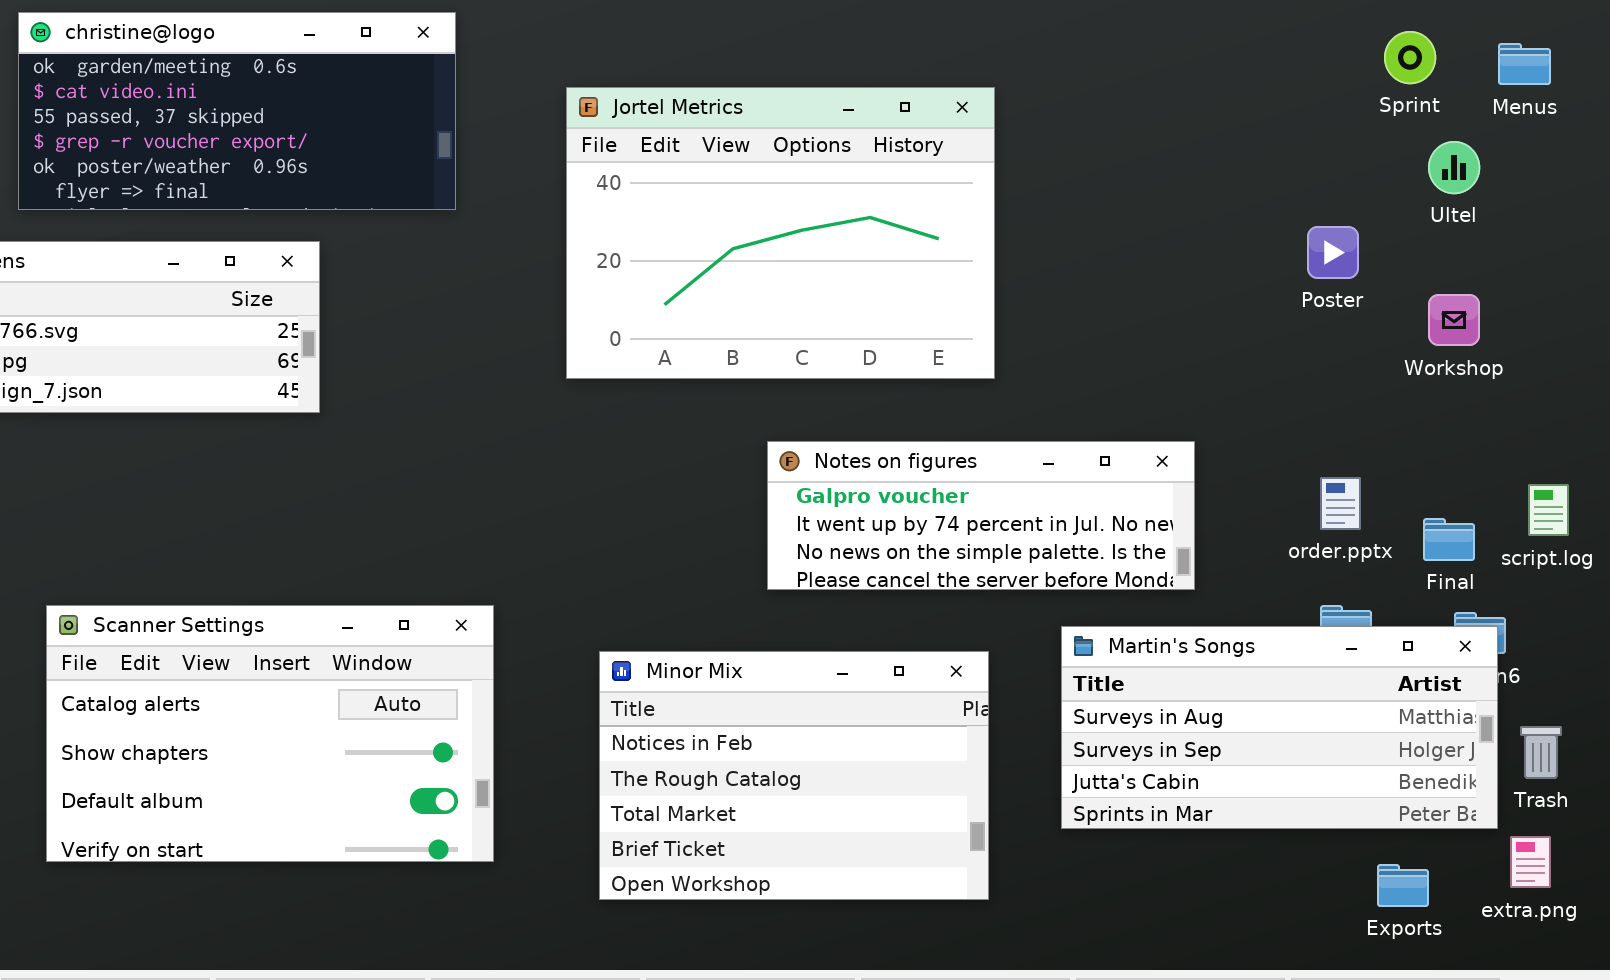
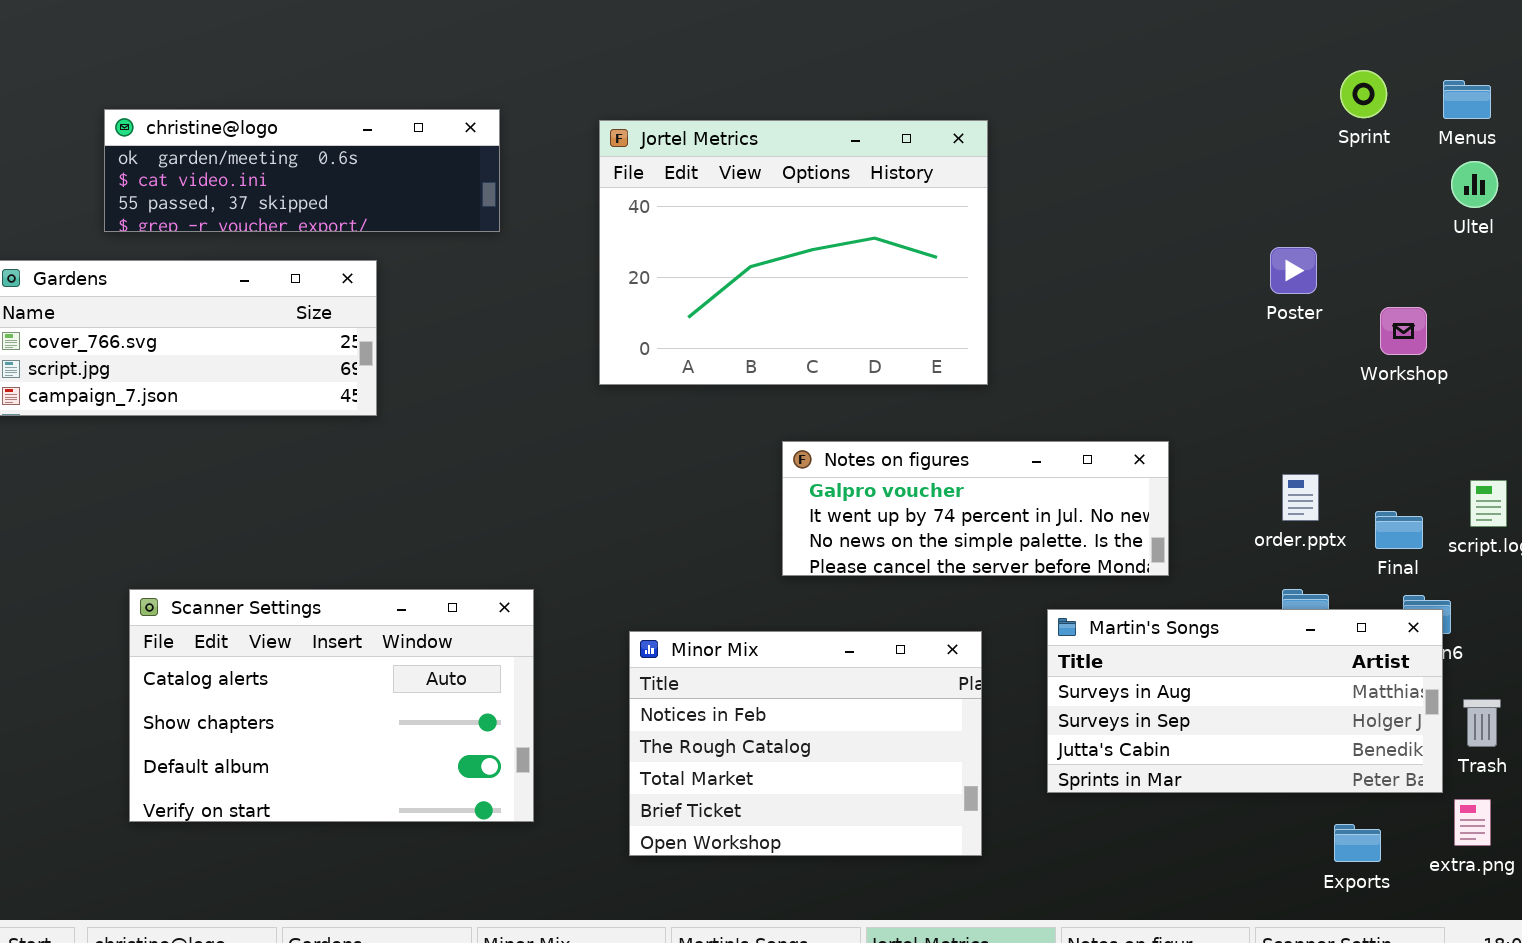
christine@logo: [18,12,456,210] -> [104,109,500,232], resized
Ultel: [1428,141,1480,194] -> [1451,161,1498,208], moved

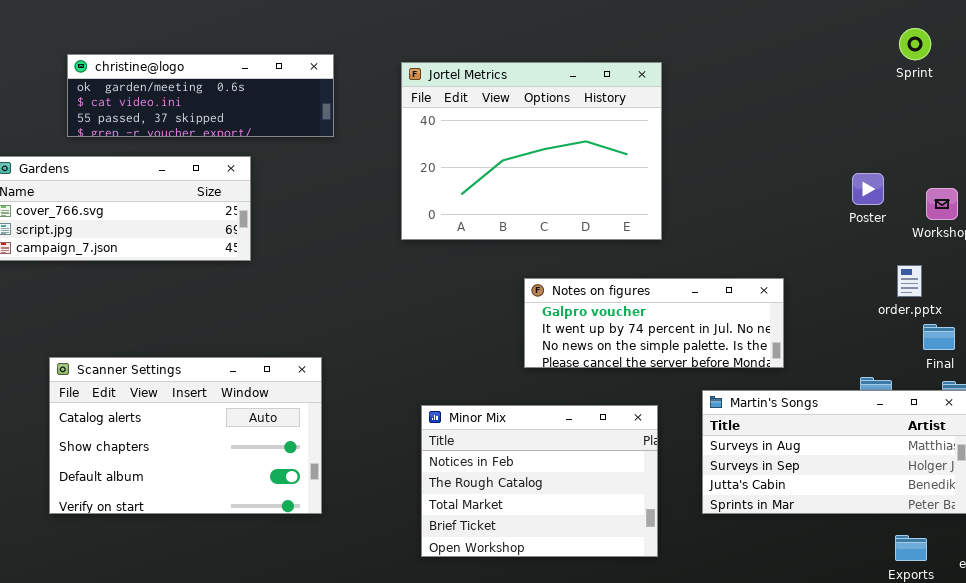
Poster: [1270,247,1317,294] -> [852,173,884,205], moved
order.pptx: [1282,474,1319,521] -> [897,265,922,297], moved
Scanner Settings: [129,589,534,822] -> [49,357,322,514], moved

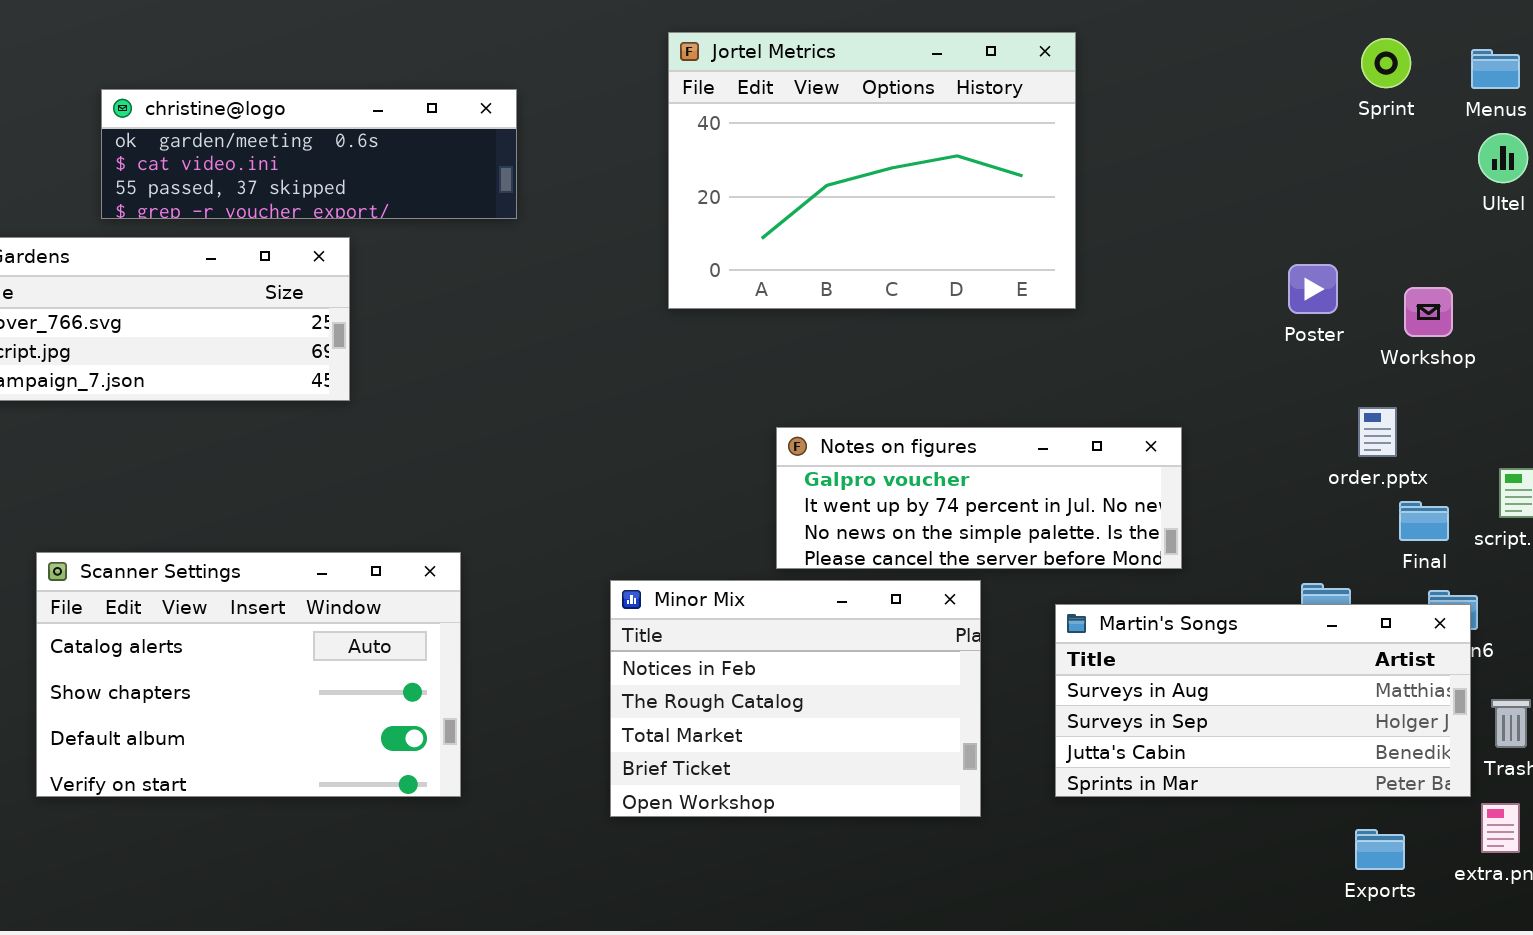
christine@logo: [67,54,334,137] -> [101,89,517,219], moved
Jortel Metrics: [401,62,662,240] -> [668,32,1076,309], moved
Minor Mix: [421,405,658,557] -> [610,580,981,817], moved

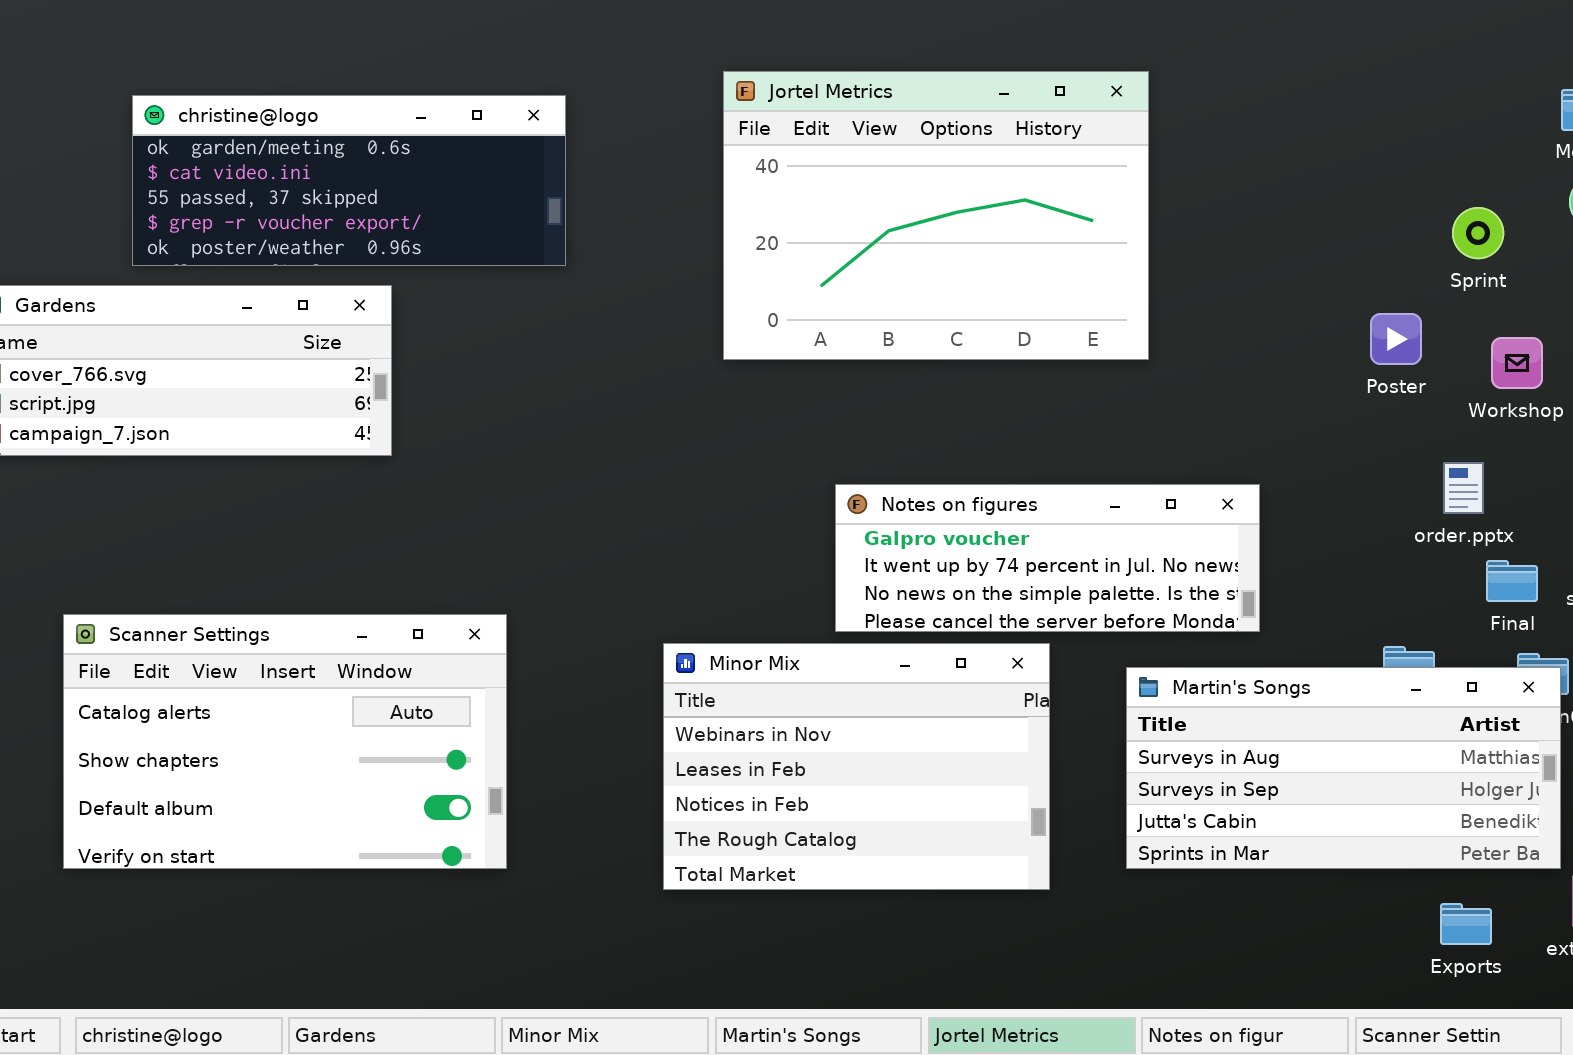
Sprint: [1361,38,1411,88] -> [1452,207,1504,259], moved
christine@logo: [101,89,517,219] -> [132,95,566,266], resized
Minor Mix: [610,580,981,817] -> [663,643,1050,890], scrolled up 2 rows

